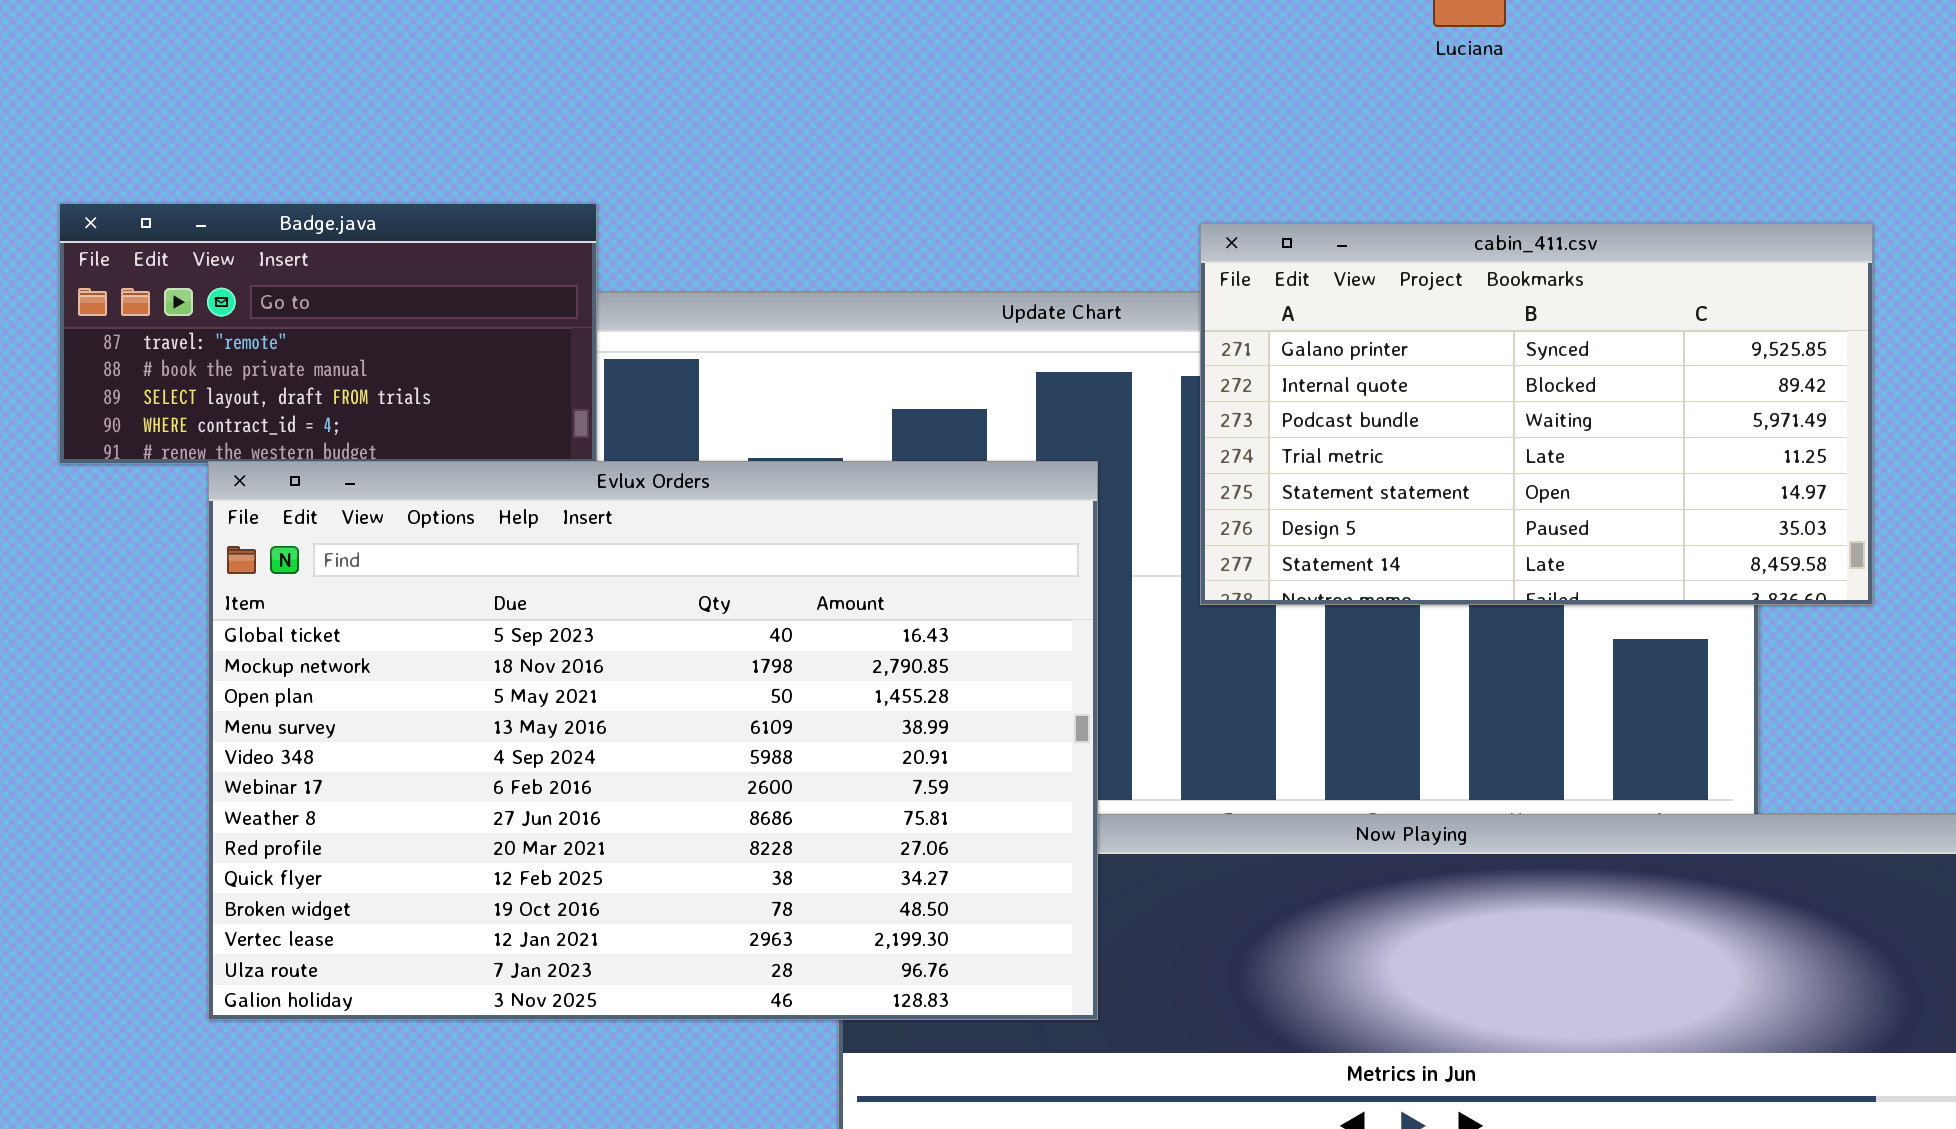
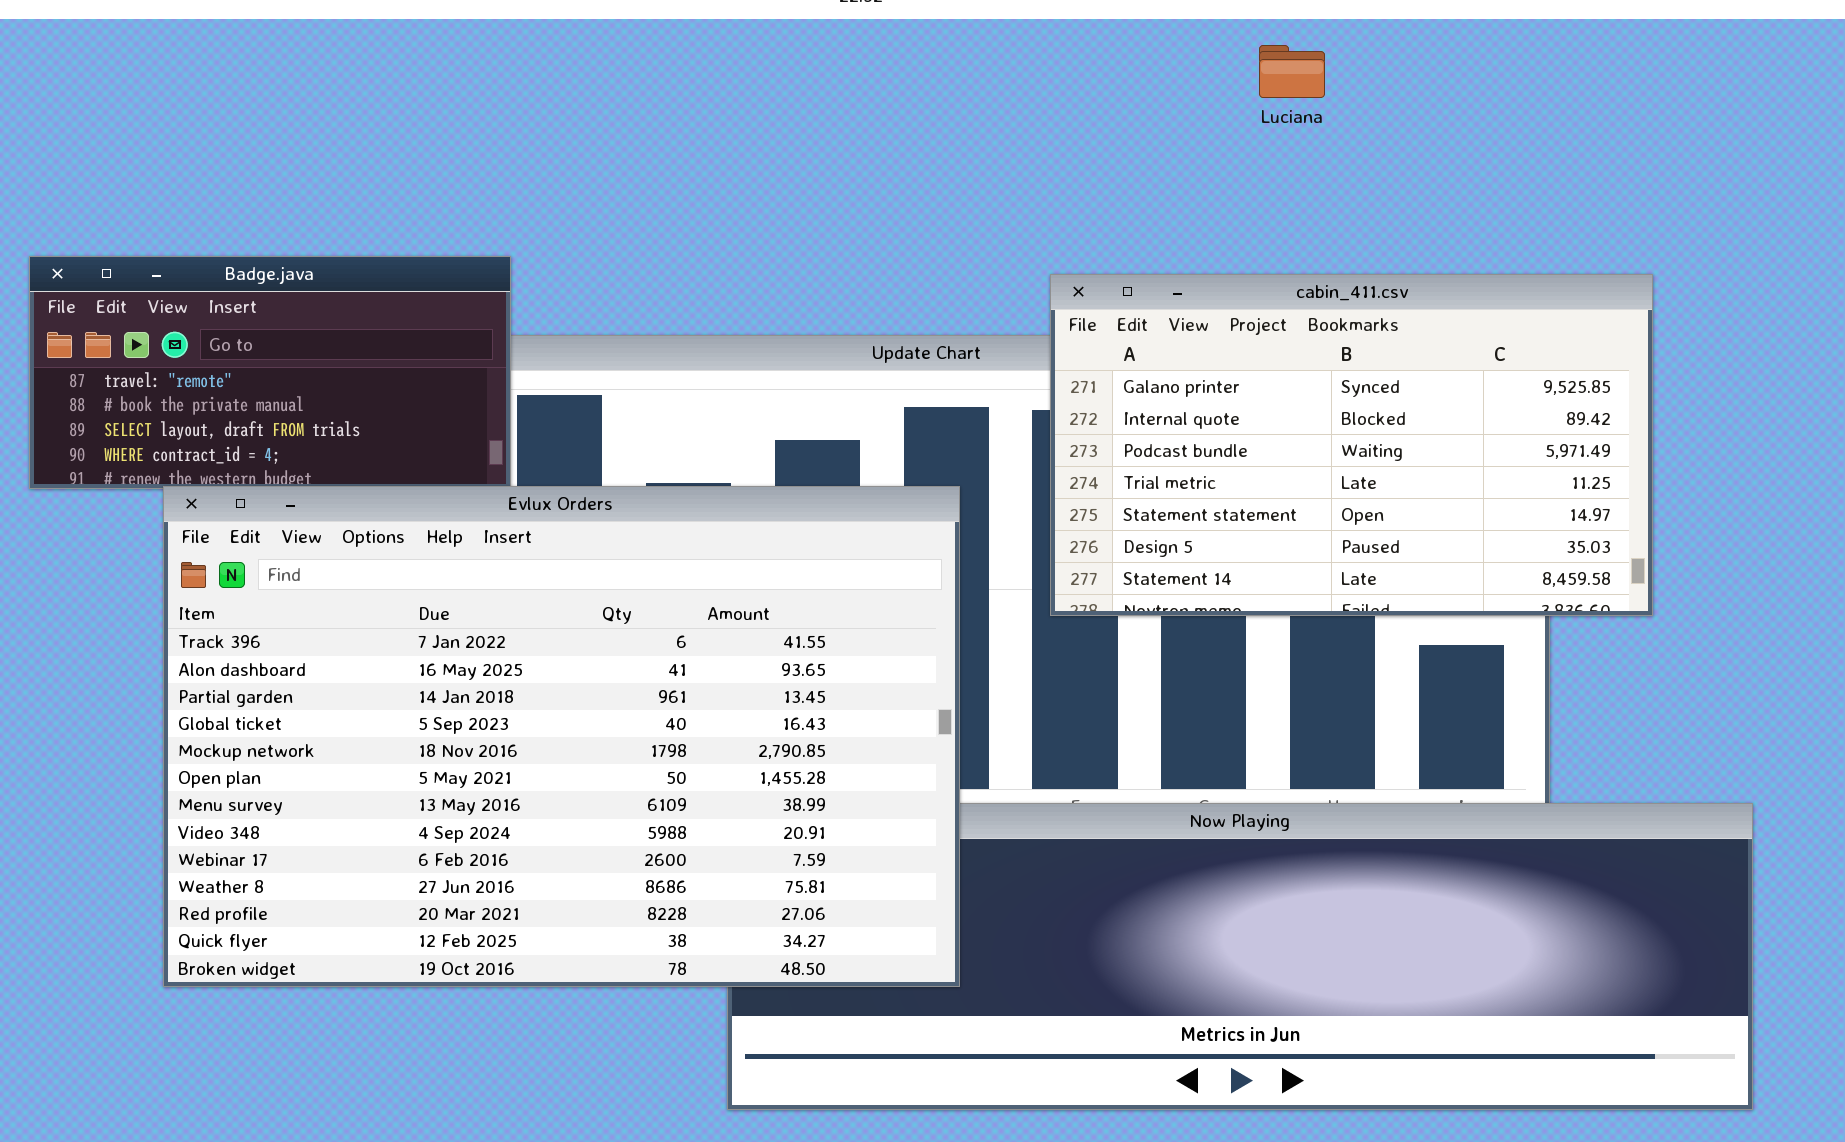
Evlux Orders: [208,461,1098,1020] -> [163,486,960,987], scrolled up 3 rows

